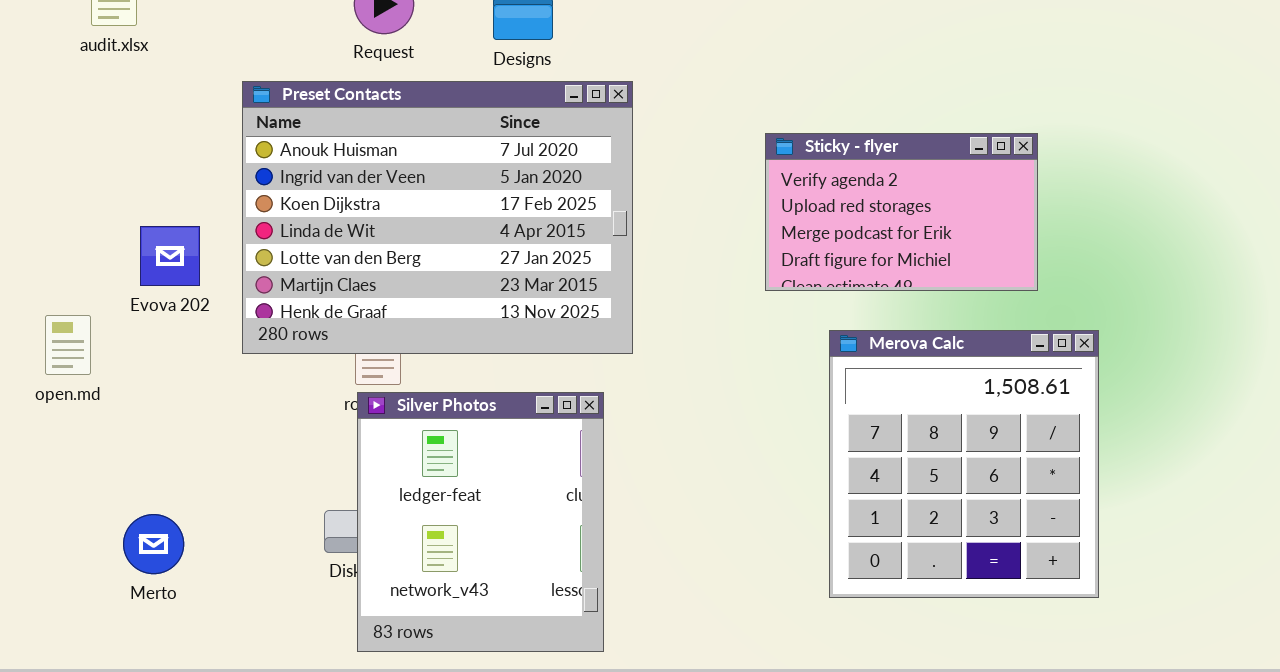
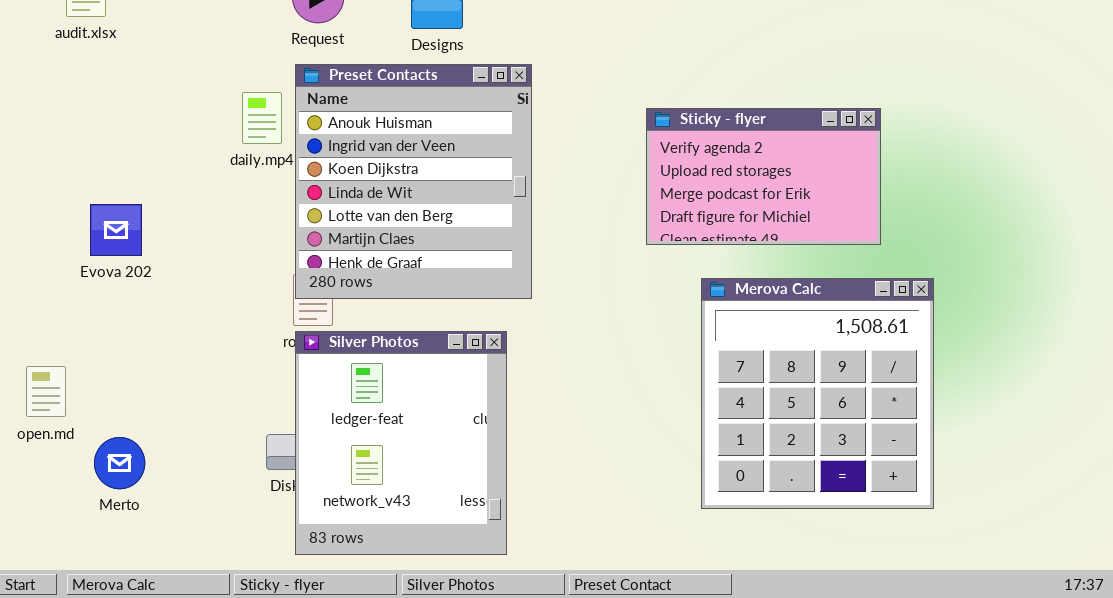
Preset Contacts: [242,81,633,354] -> [295,64,532,299], resized
Evova 202: [140,226,200,286] -> [90,204,142,256], moved
open.md: [45,315,91,375] -> [26,366,66,417], moved

